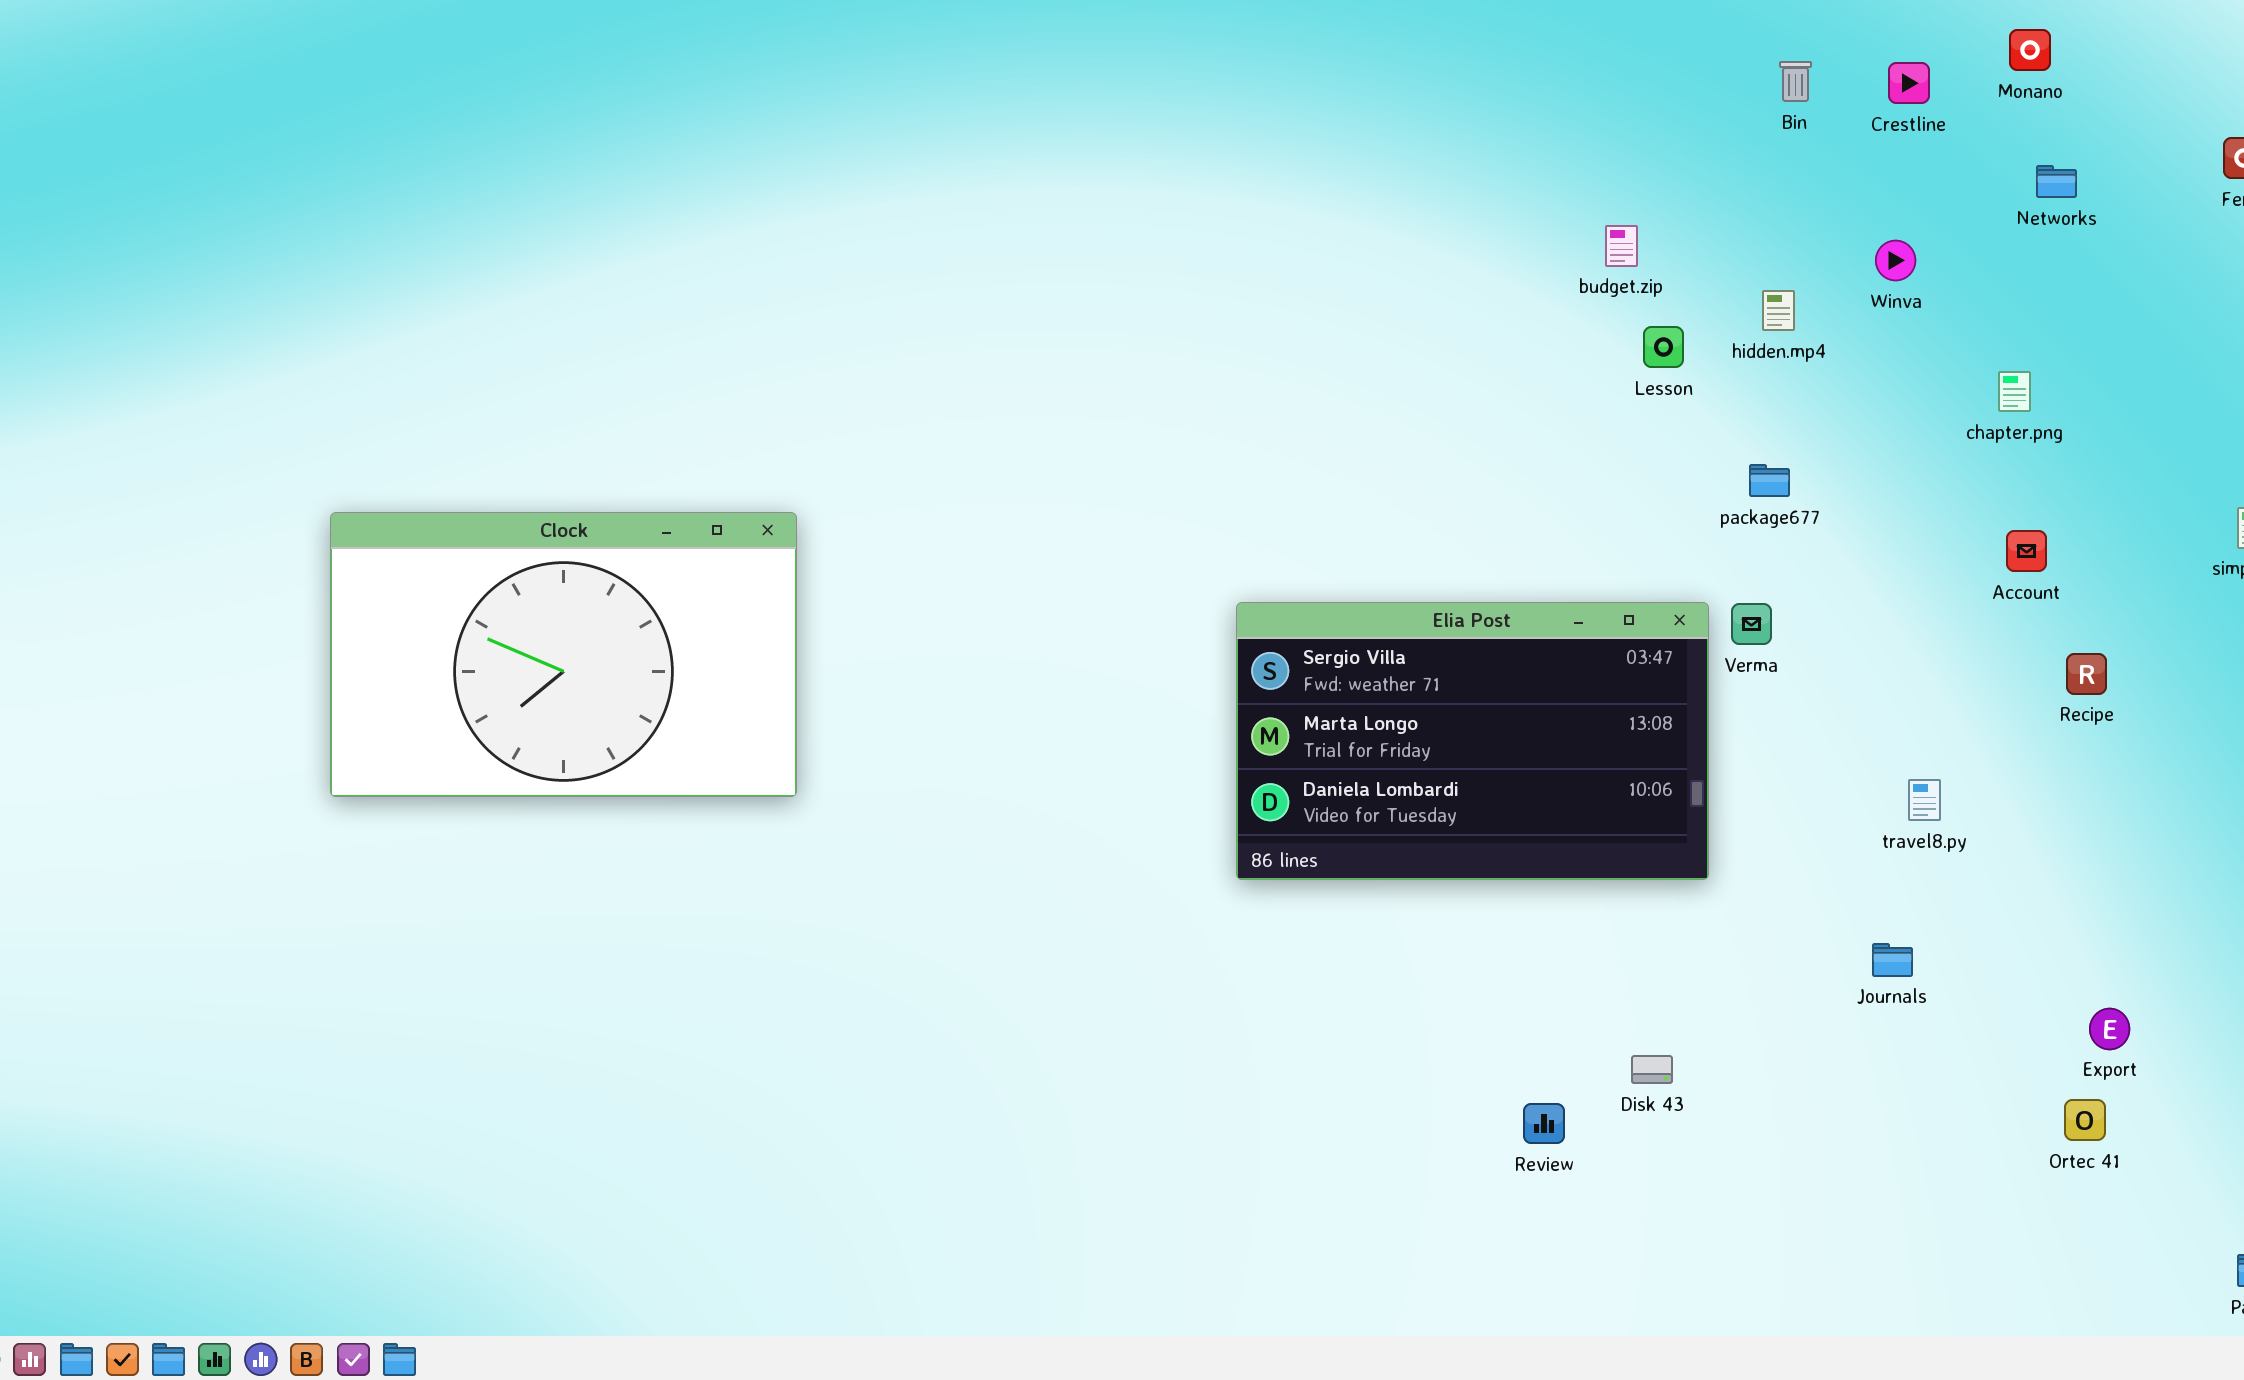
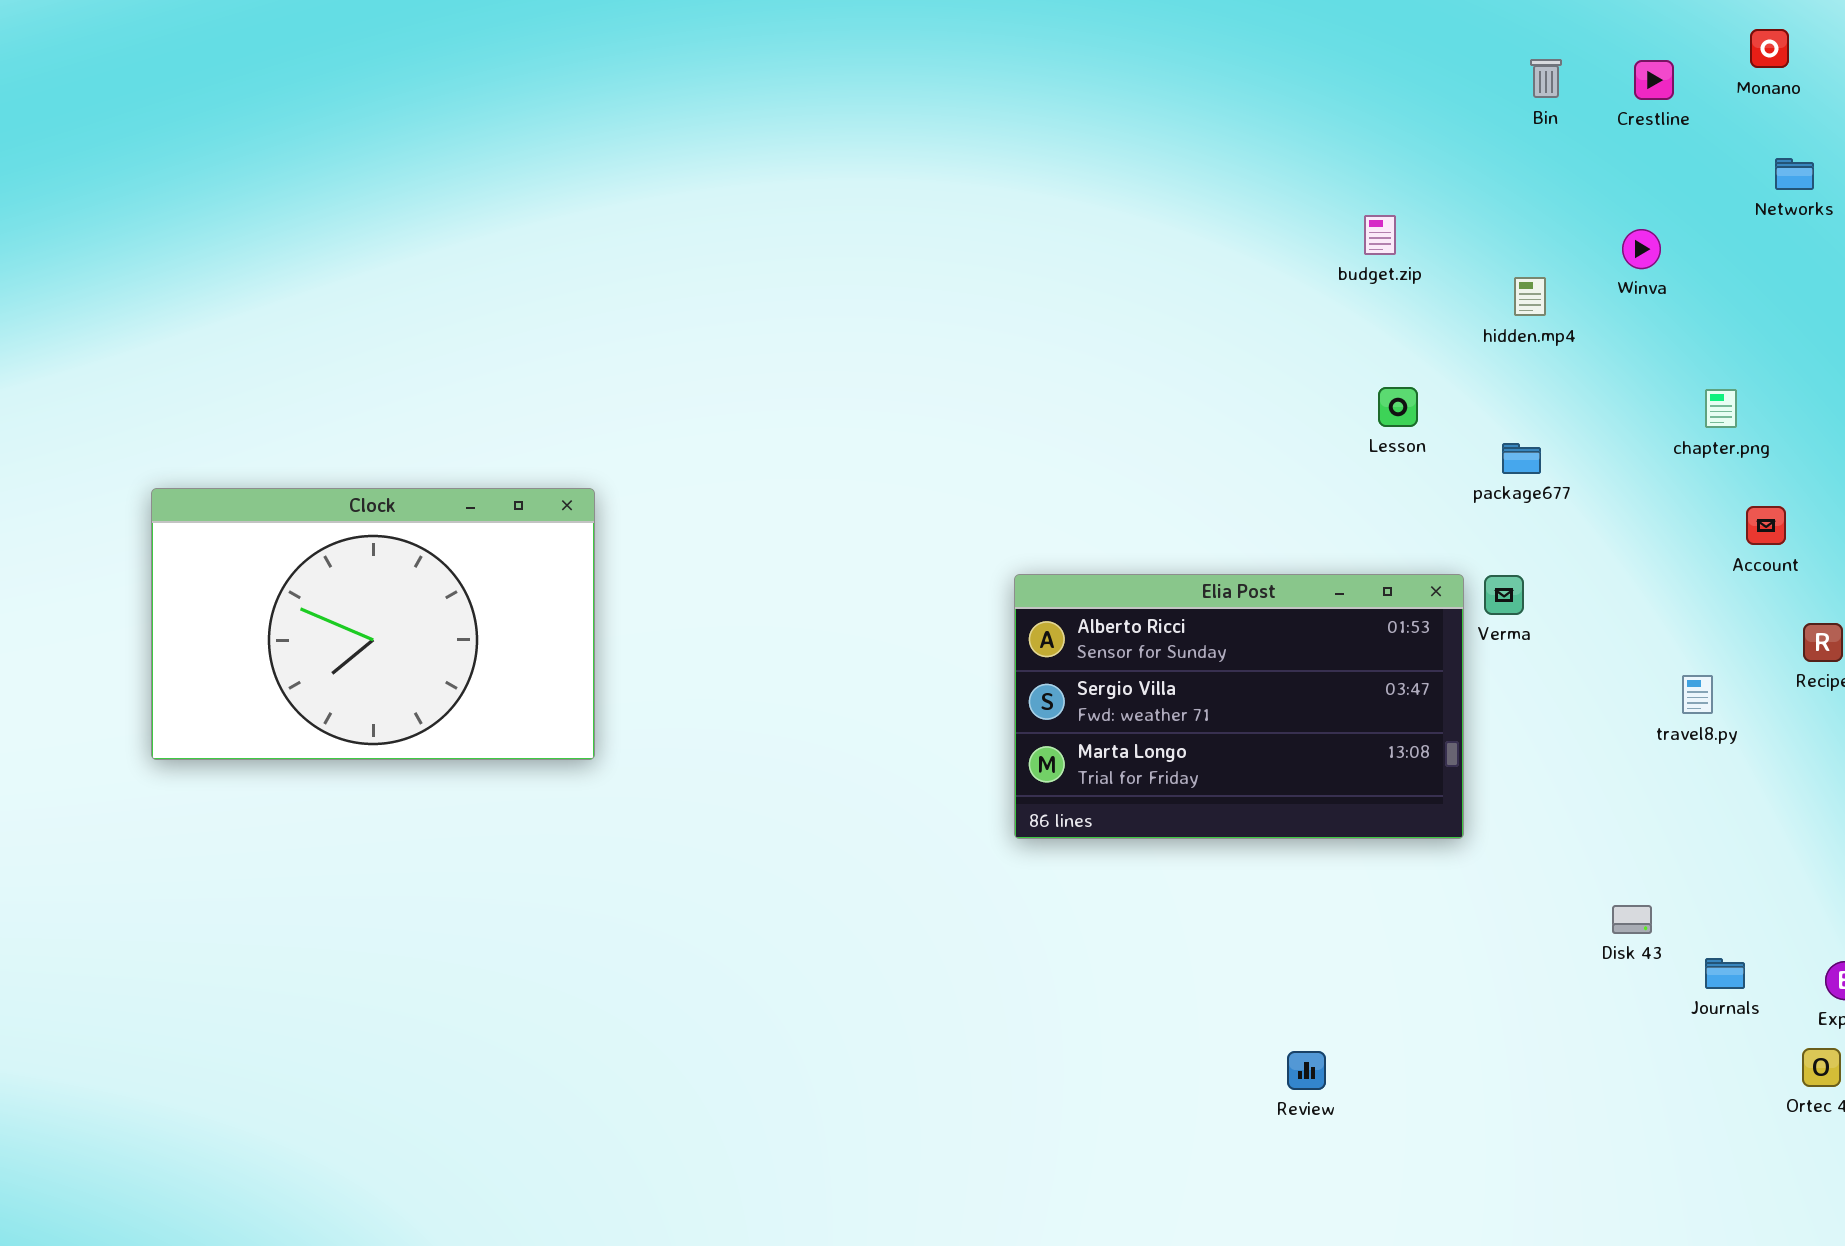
Lesson: [1643,326,1684,368] -> [1378,387,1418,427], moved
chapter.png: [1998,371,2031,412] -> [1705,389,1737,428], moved
Elia Post: [1236,602,1709,880] -> [1014,574,1464,839], scrolled up 1 row
travel8.py: [1908,779,1941,821] -> [1682,675,1713,714], moved
Journals: [1872,943,1913,977] -> [1705,958,1745,989], moved
Disk 43: [1631,1055,1673,1084] -> [1612,905,1652,934], moved

